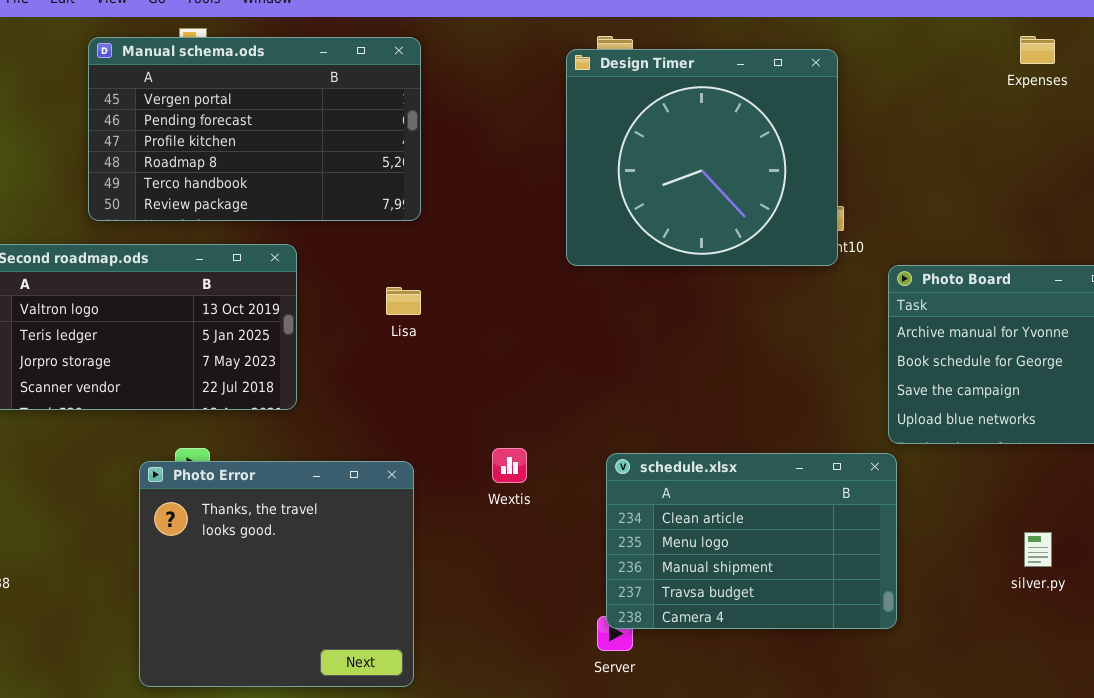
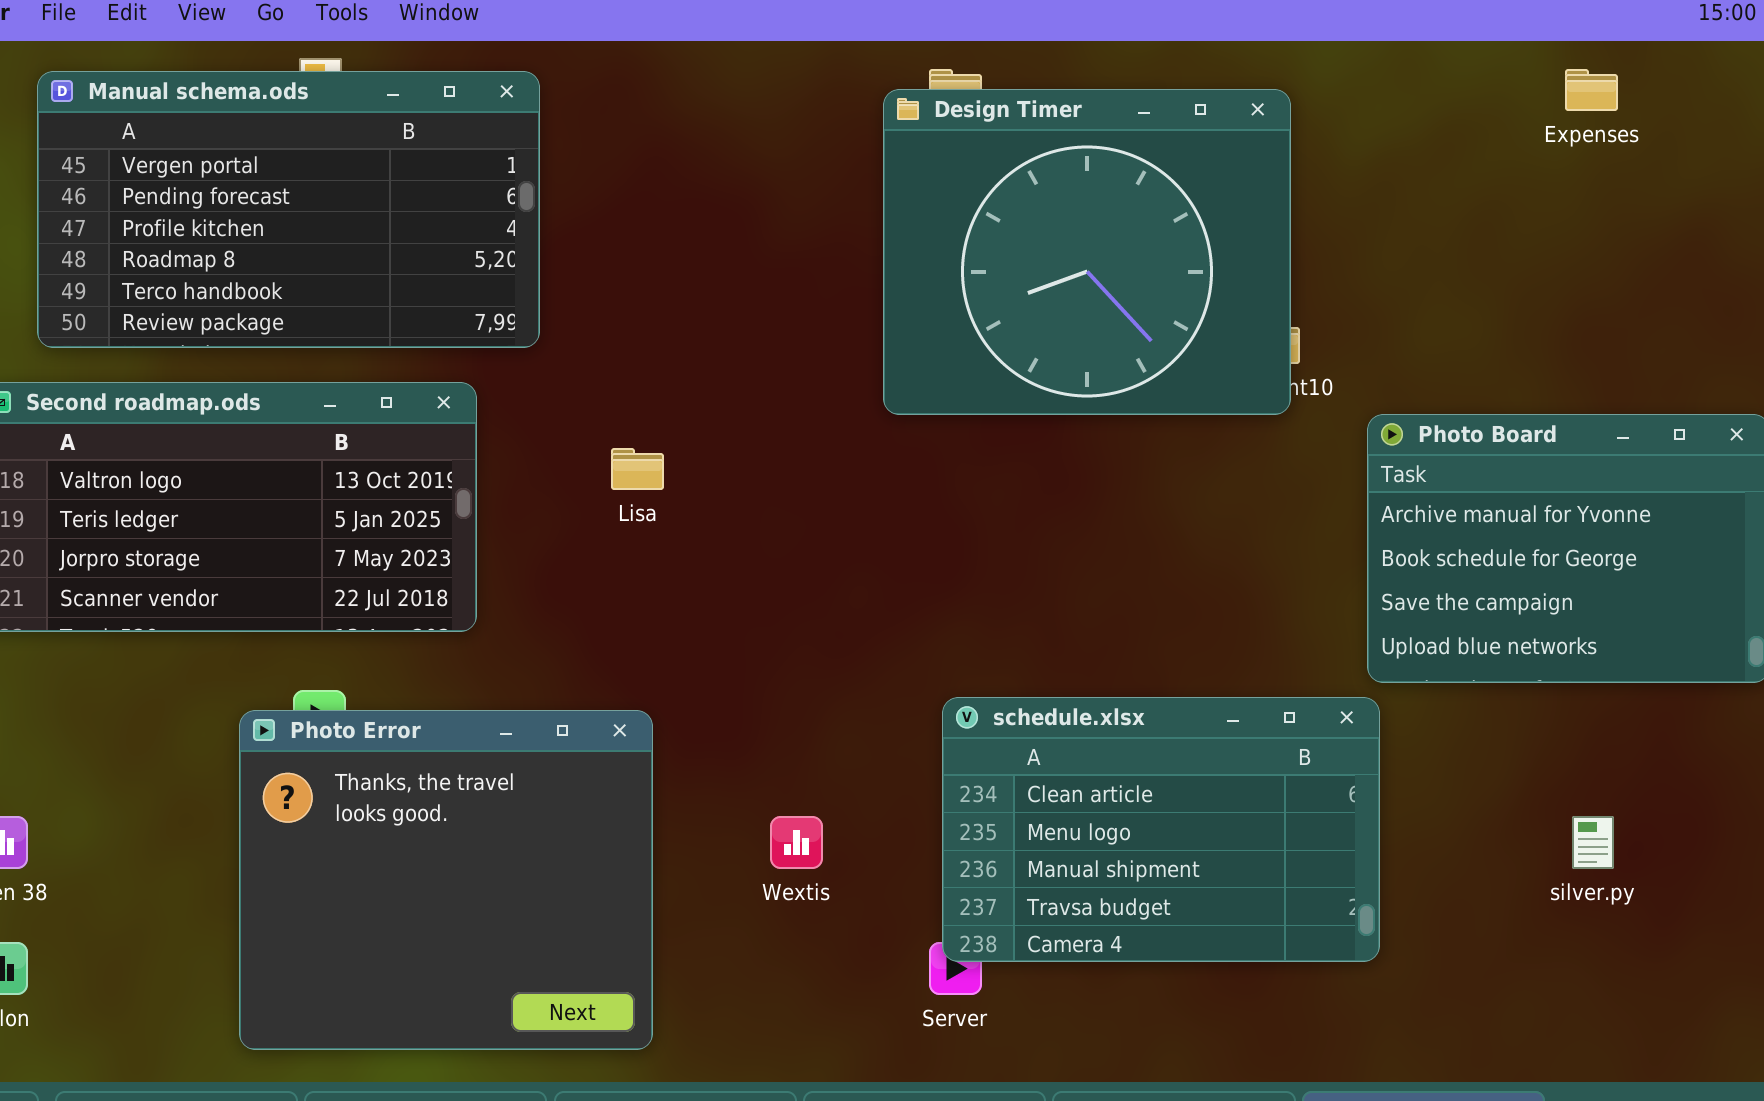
Manual schema.ods: [88,37,421,221] -> [37,71,540,348], moved
Wextis: [492,448,527,483] -> [770,816,823,869], moved

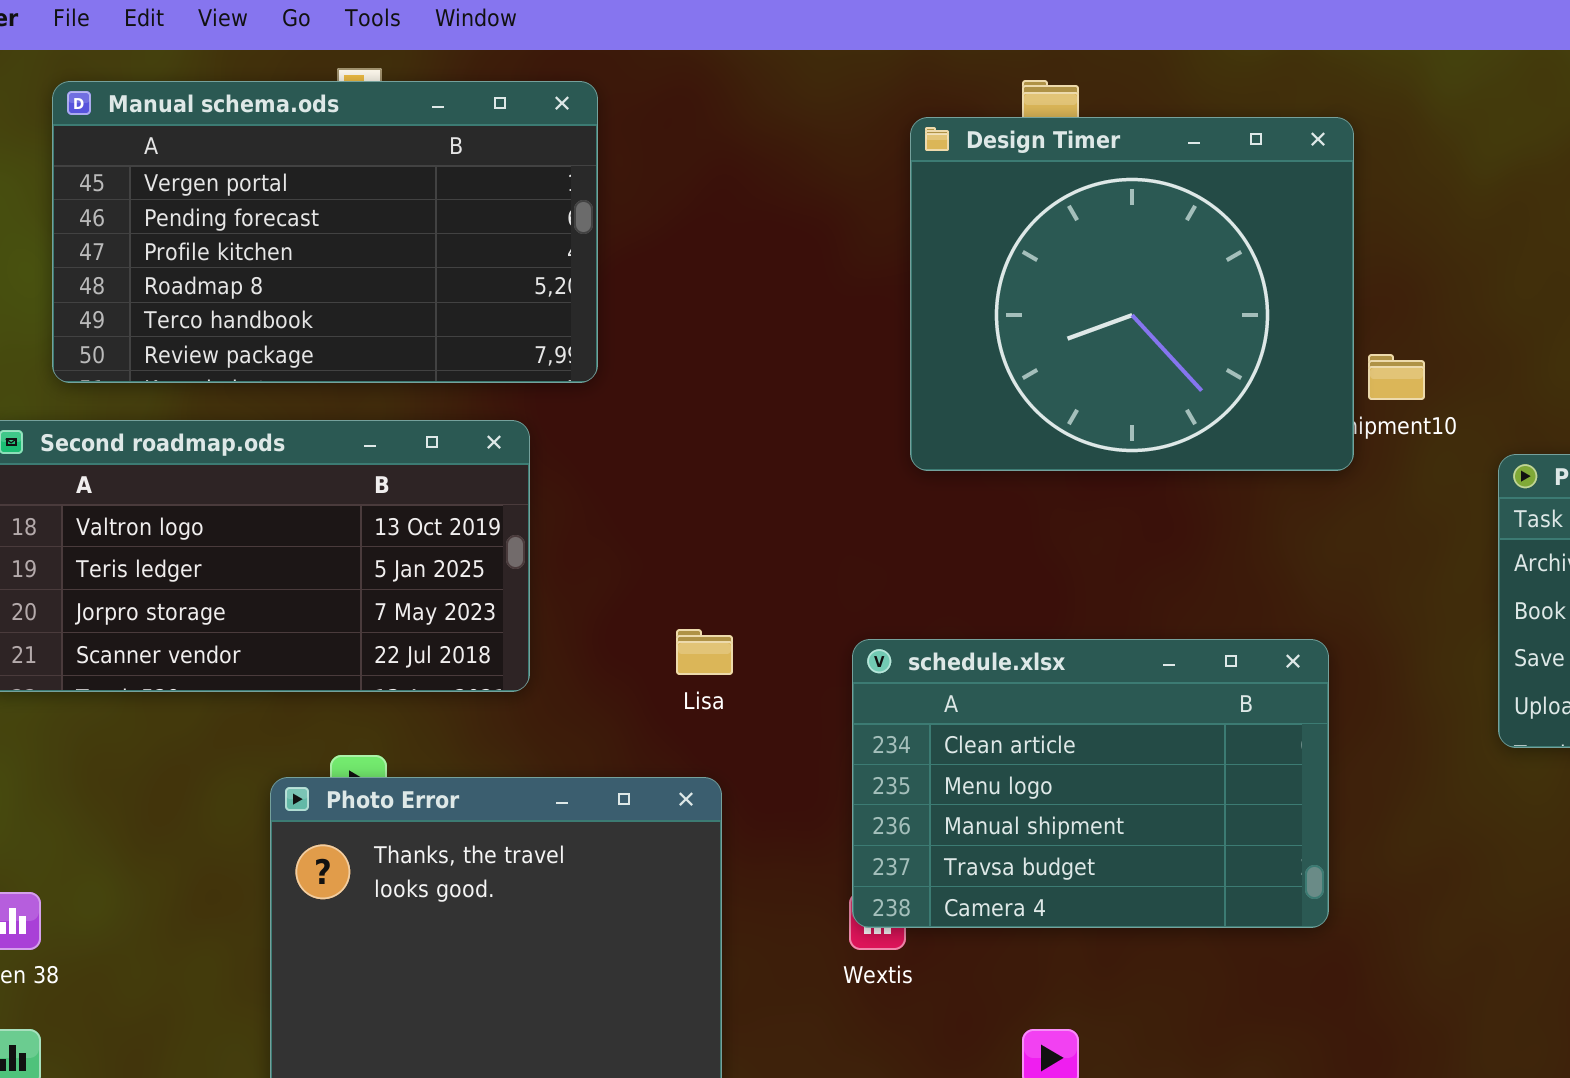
Design Timer: [883,89,1291,415] -> [910,117,1354,471], moved
Lisa: [611,448,664,490] -> [676,629,733,675], moved
schedule.xlsx: [942,697,1380,962] -> [852,639,1329,928], moved

